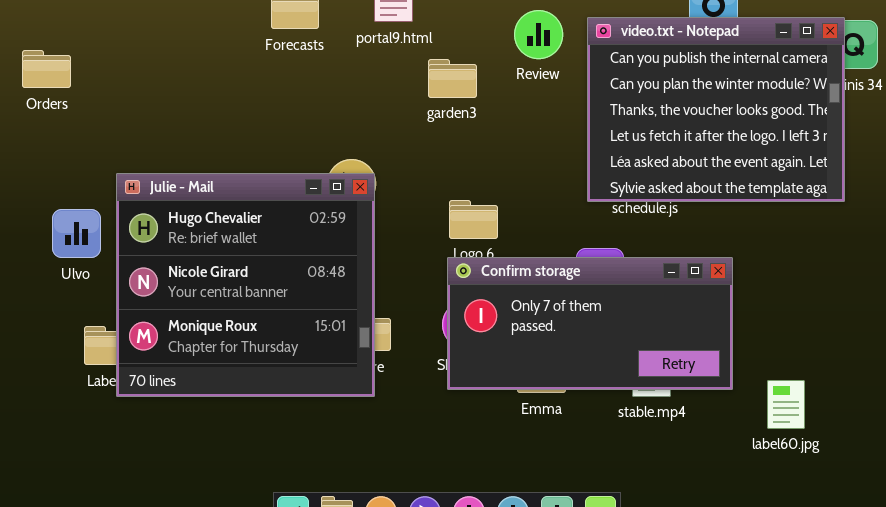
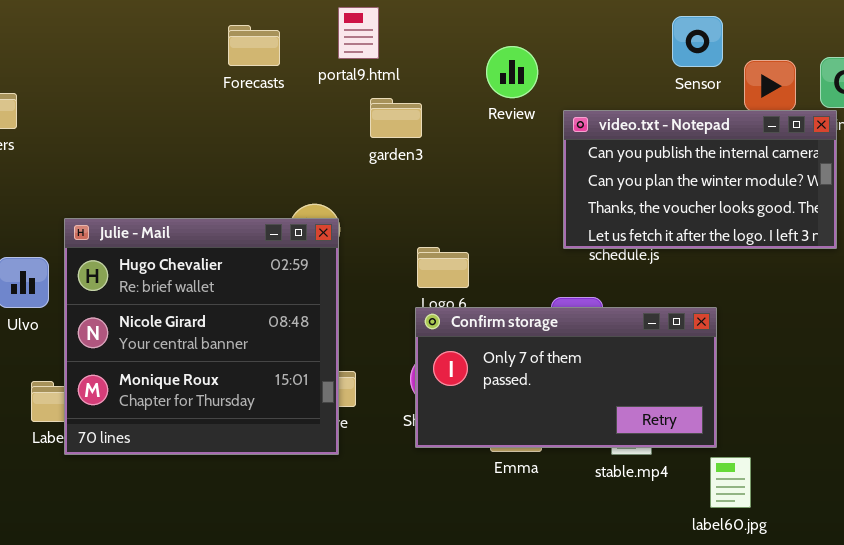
video.txt - Notepad: [587,17,845,202] -> [563,110,837,249], resized
garden3: [428,59,477,98] -> [370,98,422,138], moved
label60.jpg: [767,380,805,429] -> [710,457,751,508], moved

